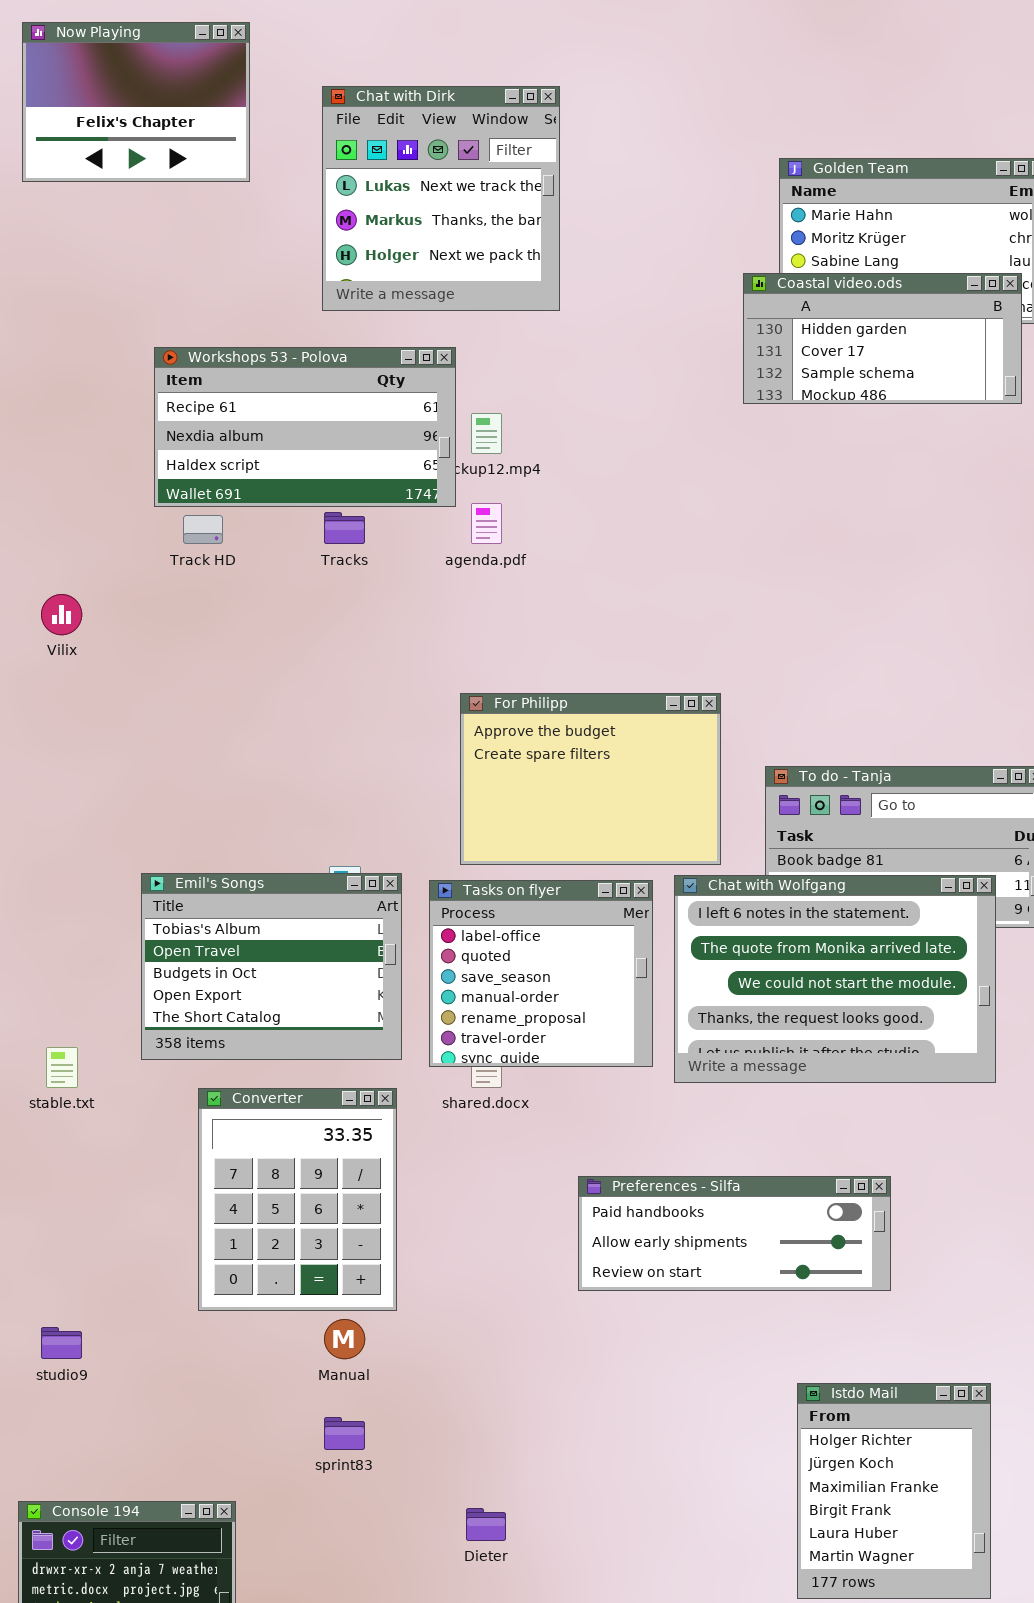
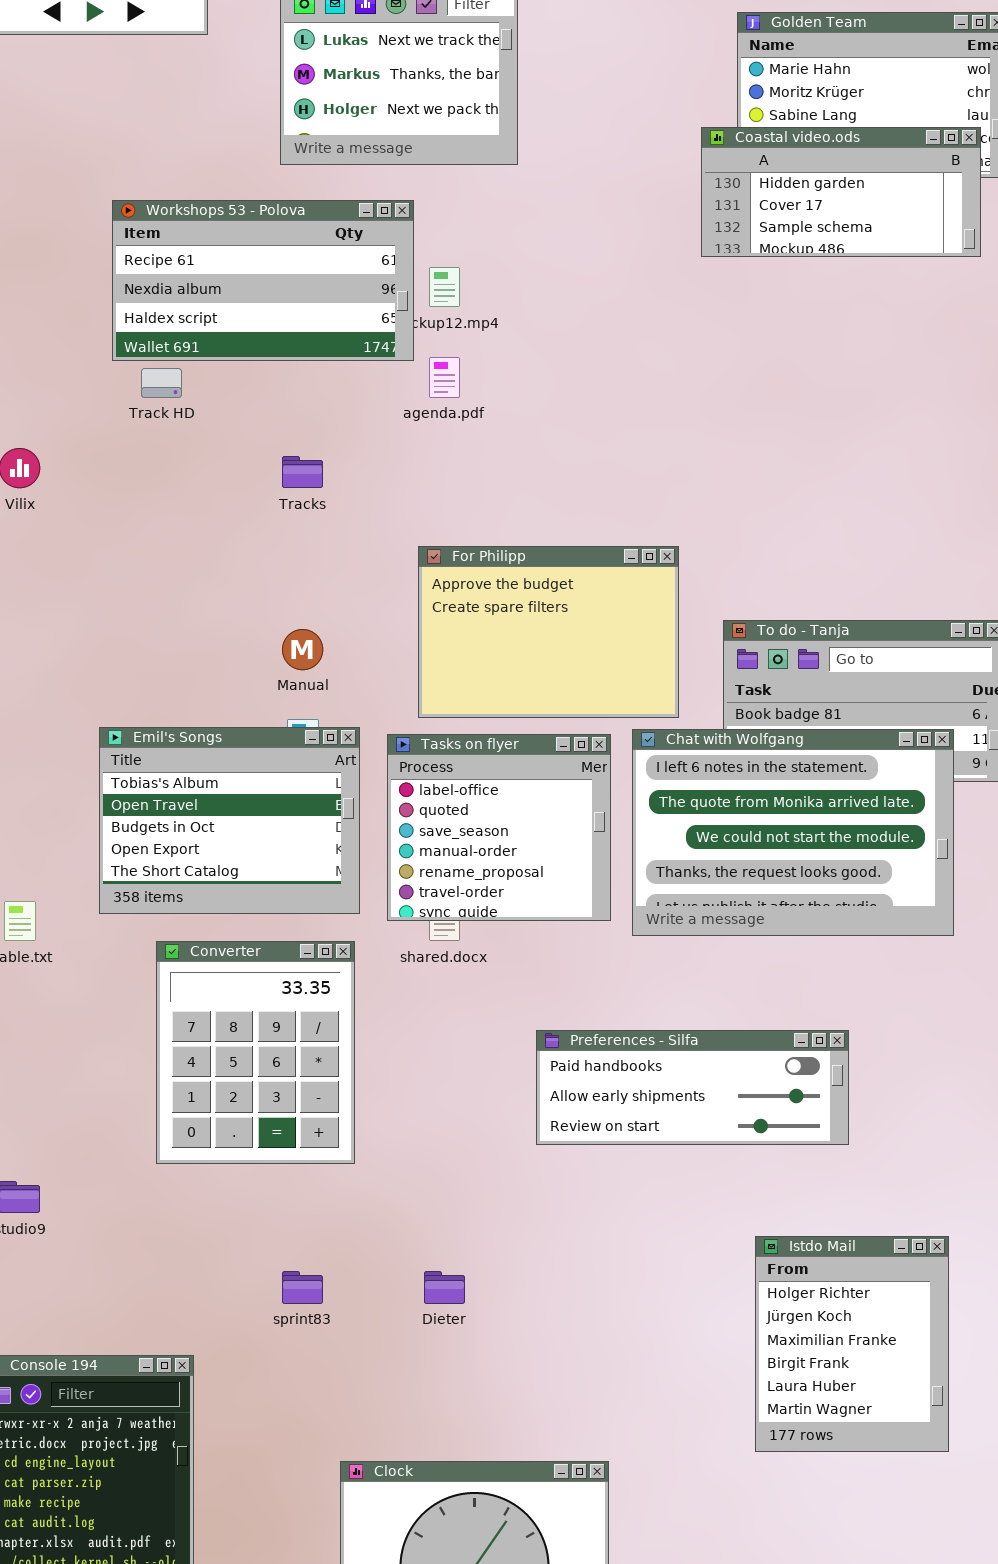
Tracks: [324,512,365,544] -> [282,456,323,488], moved
Manual: [324,1319,365,1359] -> [282,629,323,670], moved
Dieter: [466,1508,506,1541] -> [424,1271,465,1304], moved

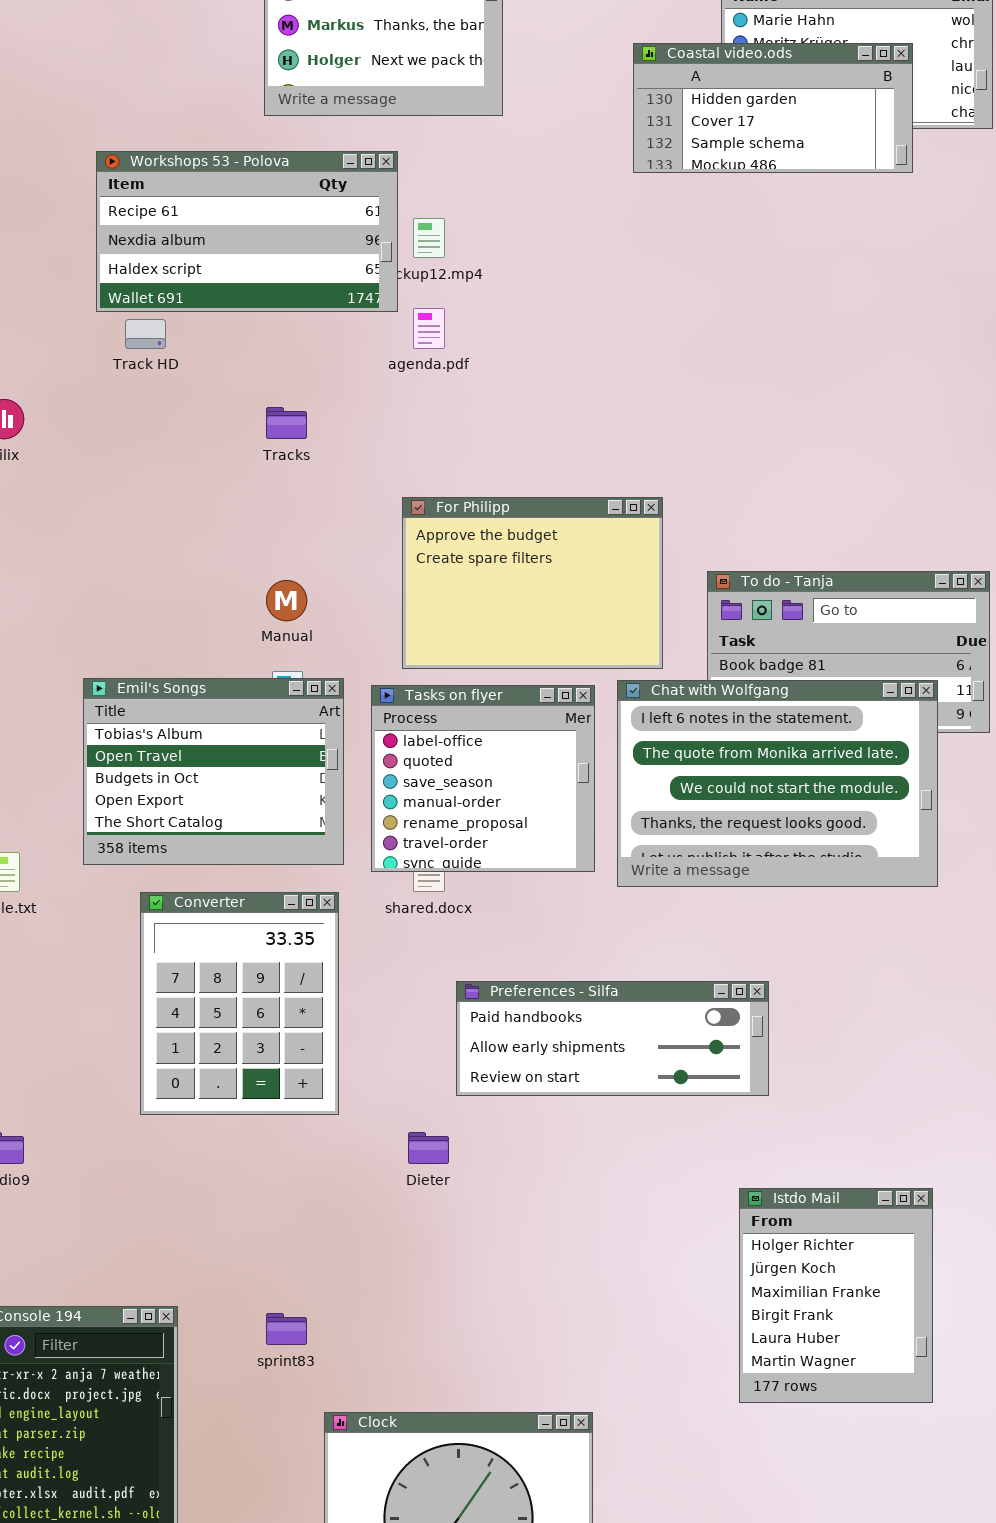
Coastal video.ods: [701,127,981,257] -> [633,43,913,173], moved
Preferences - Silfa: [536,1030,849,1145] -> [456,981,769,1096], moved
sprint83: [282,1271,323,1304] -> [266,1313,307,1345], moved
Dieter: [424,1271,465,1304] -> [408,1132,449,1164], moved

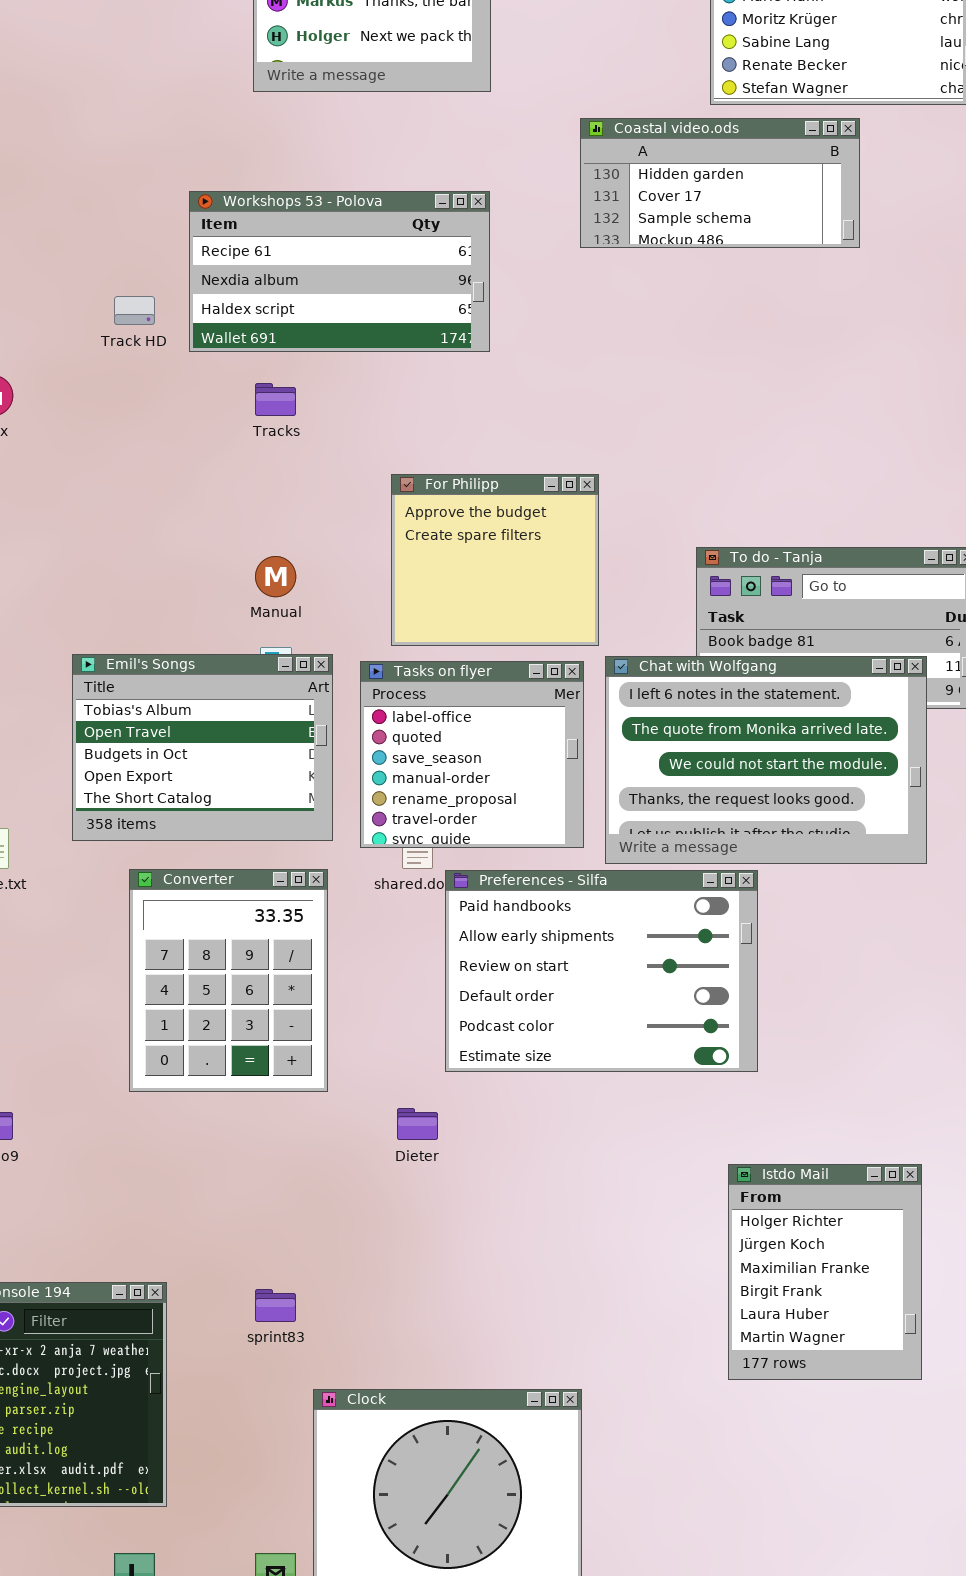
Coastal video.ods: [633,43,913,173] -> [580,118,860,248], moved
Workshops 53 - Polova: [96,151,398,312] -> [189,191,490,352], moved
For Philipp: [402,497,663,669] -> [391,474,599,646], resized
Preferences - Silfa: [456,981,769,1096] -> [445,870,758,1072], resized

